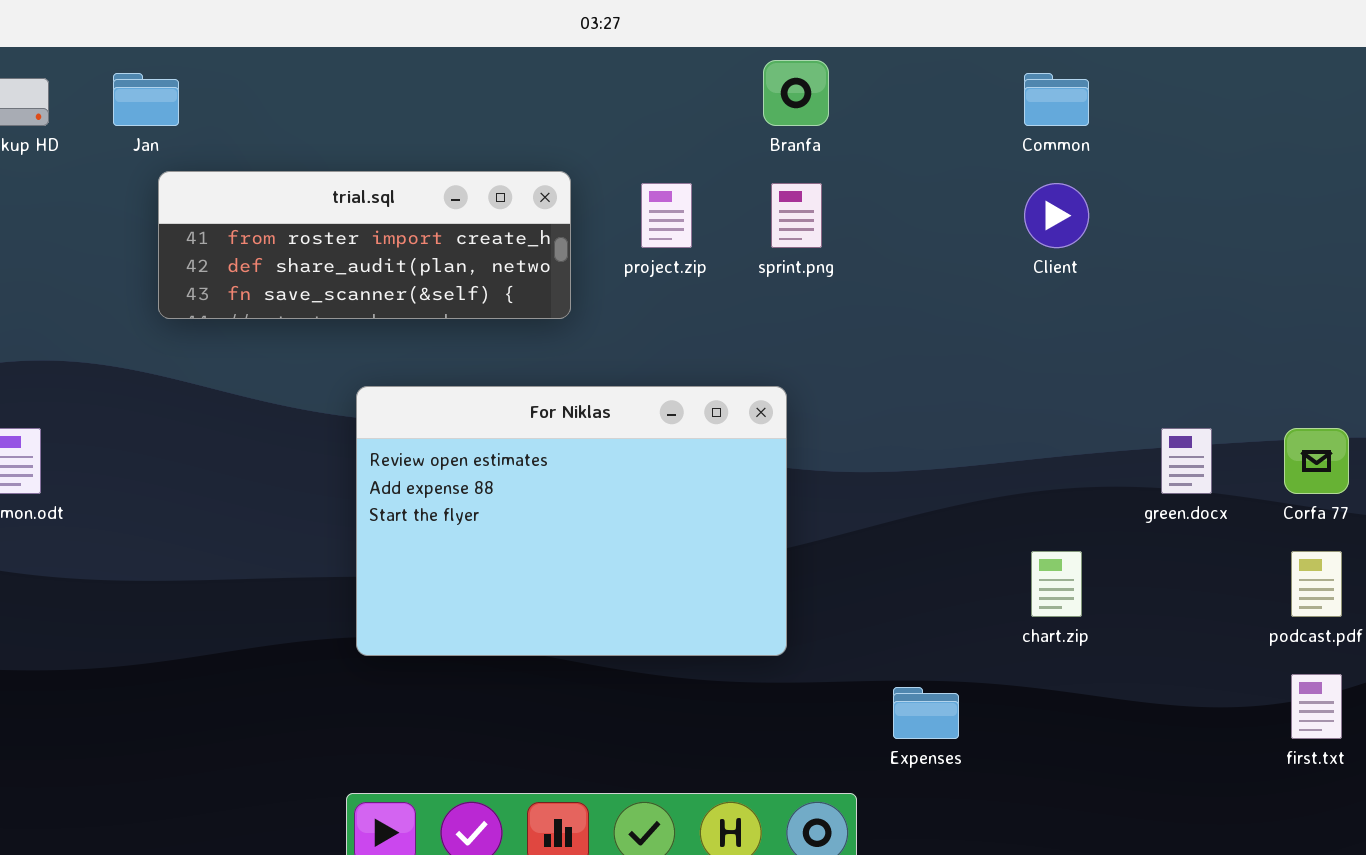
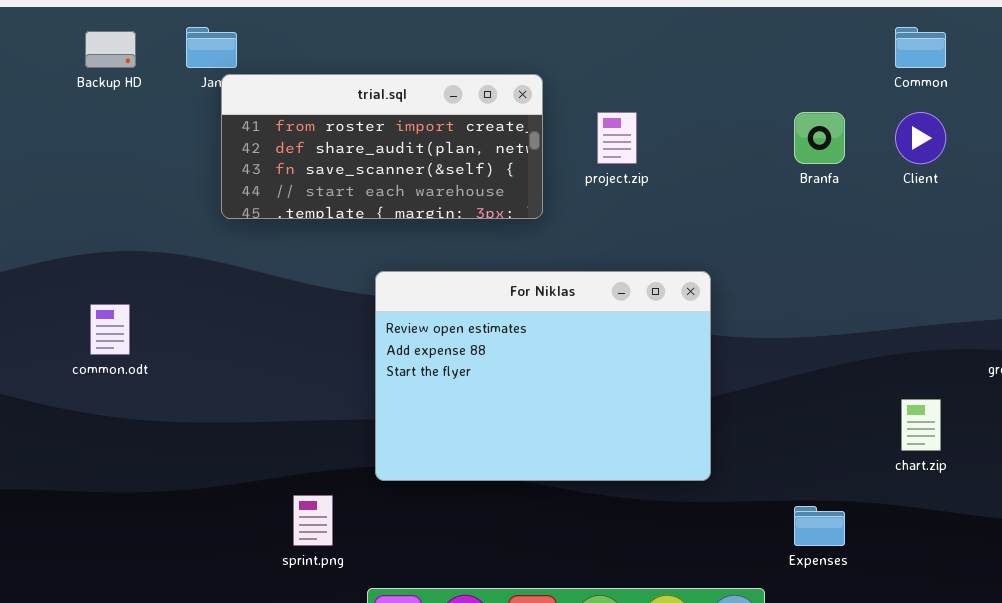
Branfa: [763,60,829,126] -> [794,112,845,164], moved
trial.sql: [158,171,571,319] -> [221,74,543,219], resized
sprint.png: [771,183,822,248] -> [293,495,333,546], moved

